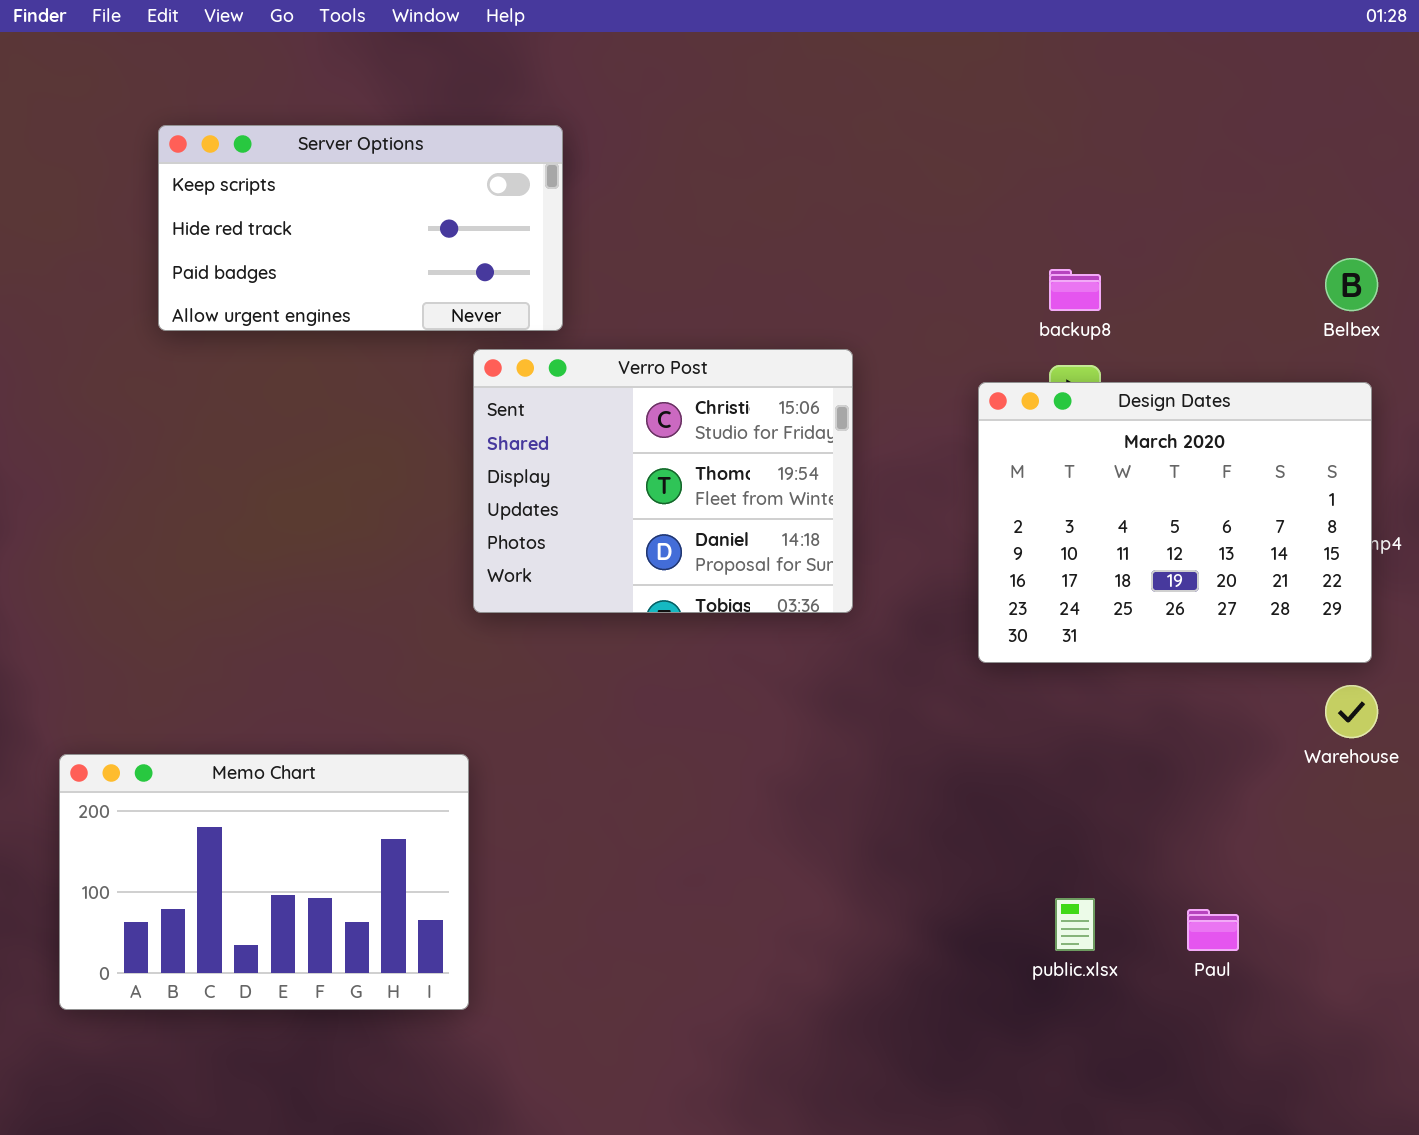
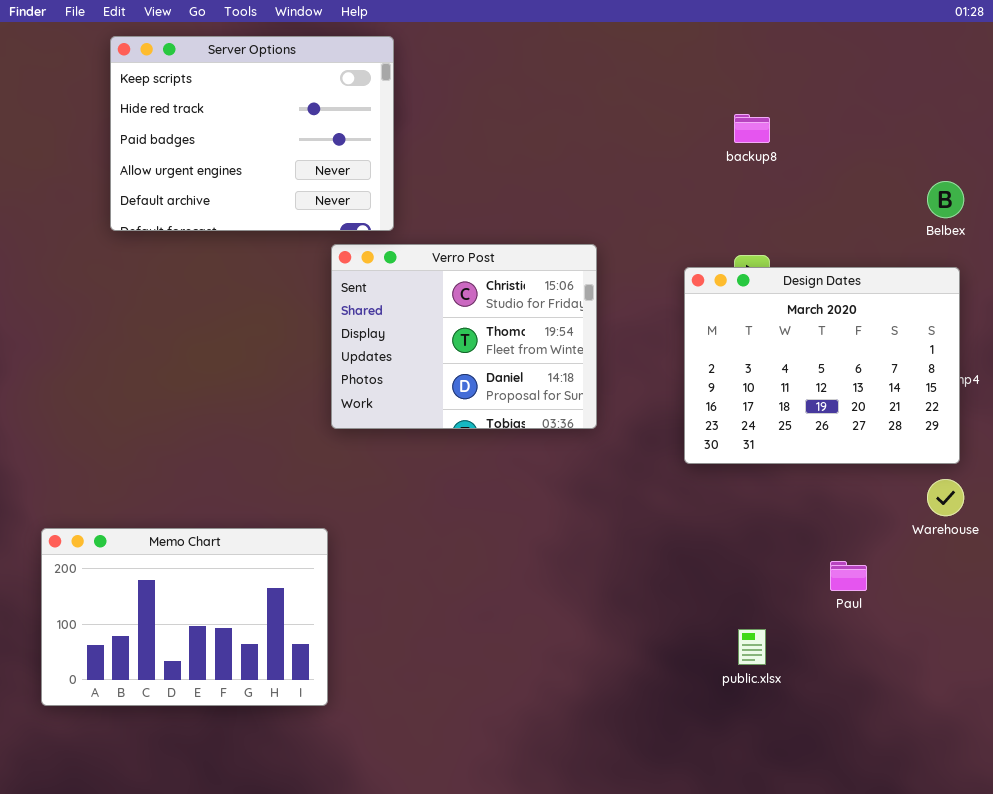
Server Options: [158,125,563,331] -> [110,36,394,231], resized
backup8: [1049,269,1101,311] -> [734,114,770,143], moved
Paul: [1187,909,1239,951] -> [830,561,867,591], moved

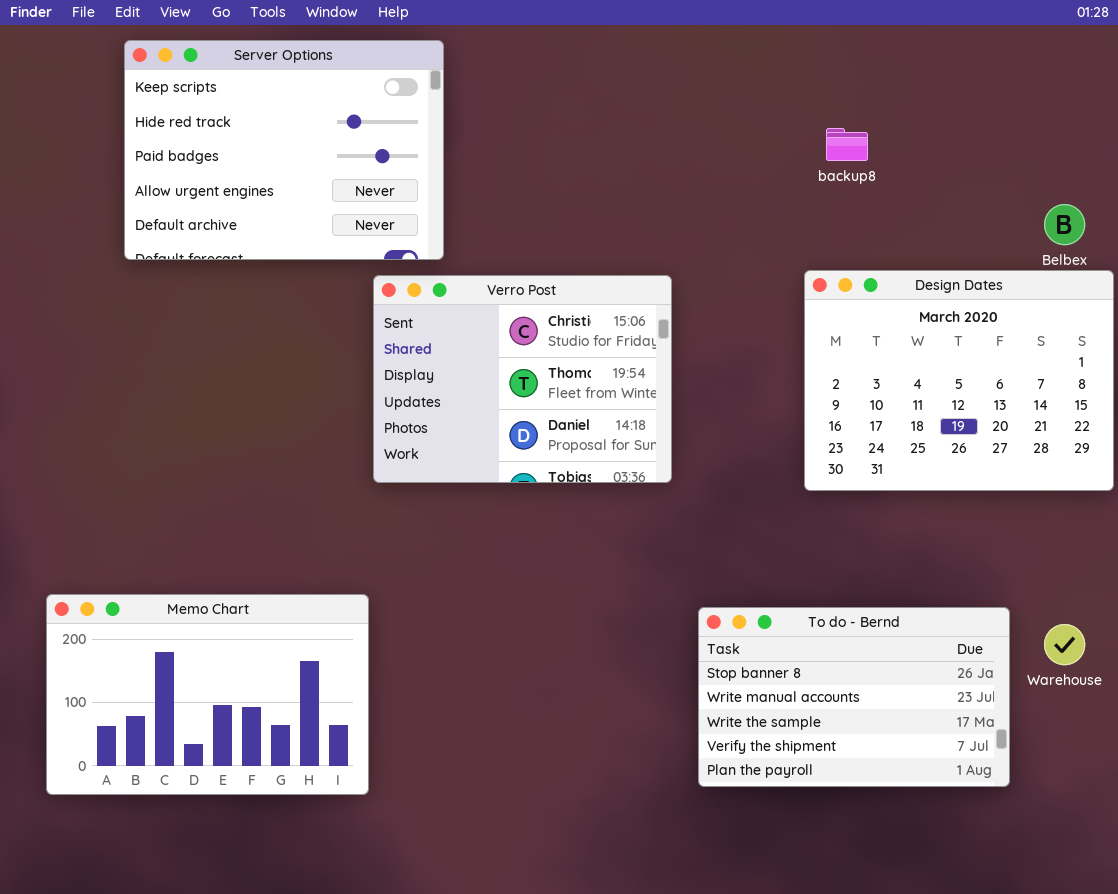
Design Dates: [684,267,960,464] -> [804,270,1114,491], moved
Warehouse: [927,479,964,516] -> [1044,624,1085,665], moved
To do - Bernd: none -> [698,607,1010,787], opened

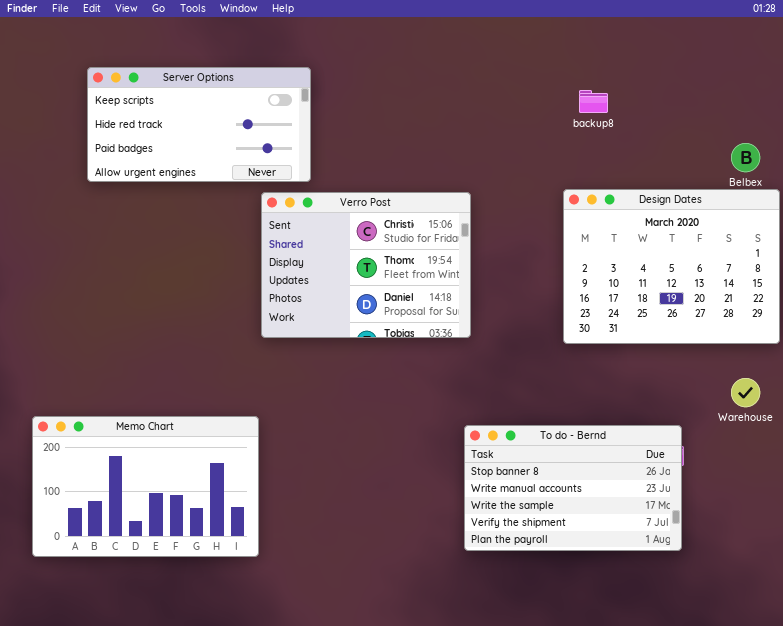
Server Options: [124,40,444,260] -> [87,67,311,182], resized
To do - Bernd: [698,607,1010,787] -> [464,425,682,551], moved
Warehouse: [1044,624,1085,665] -> [731,378,760,407], moved

